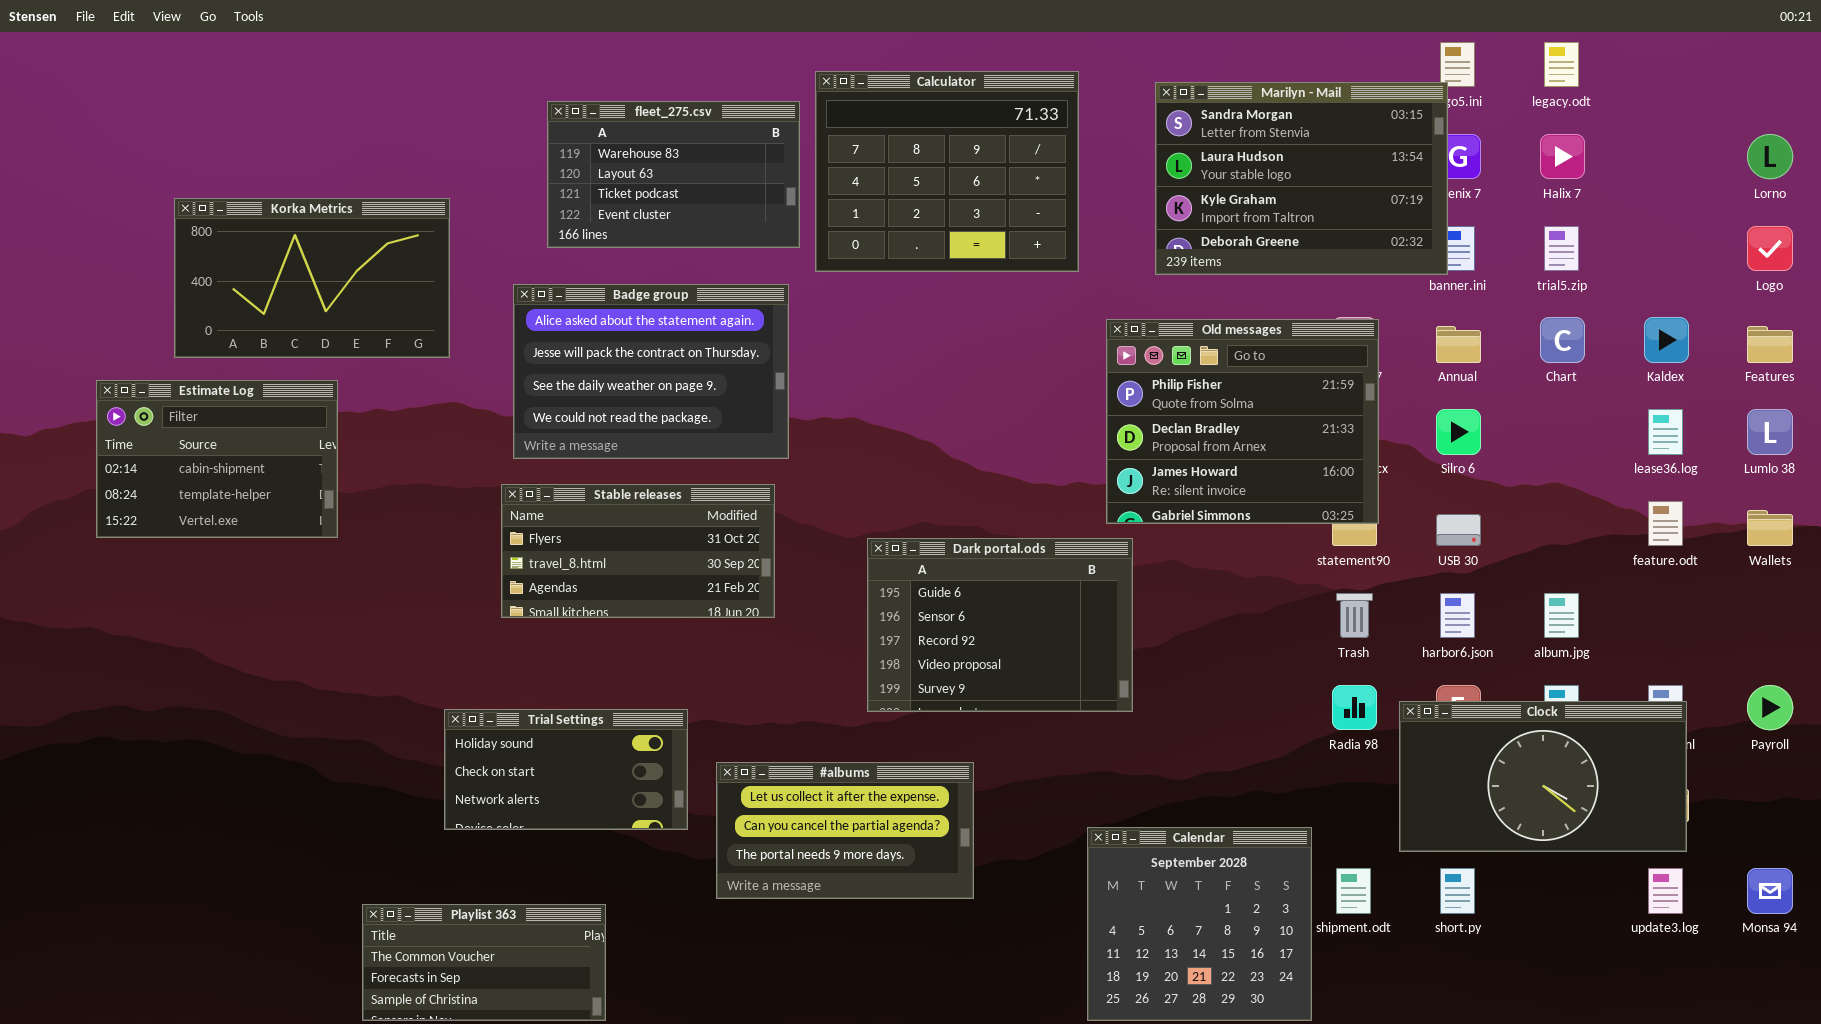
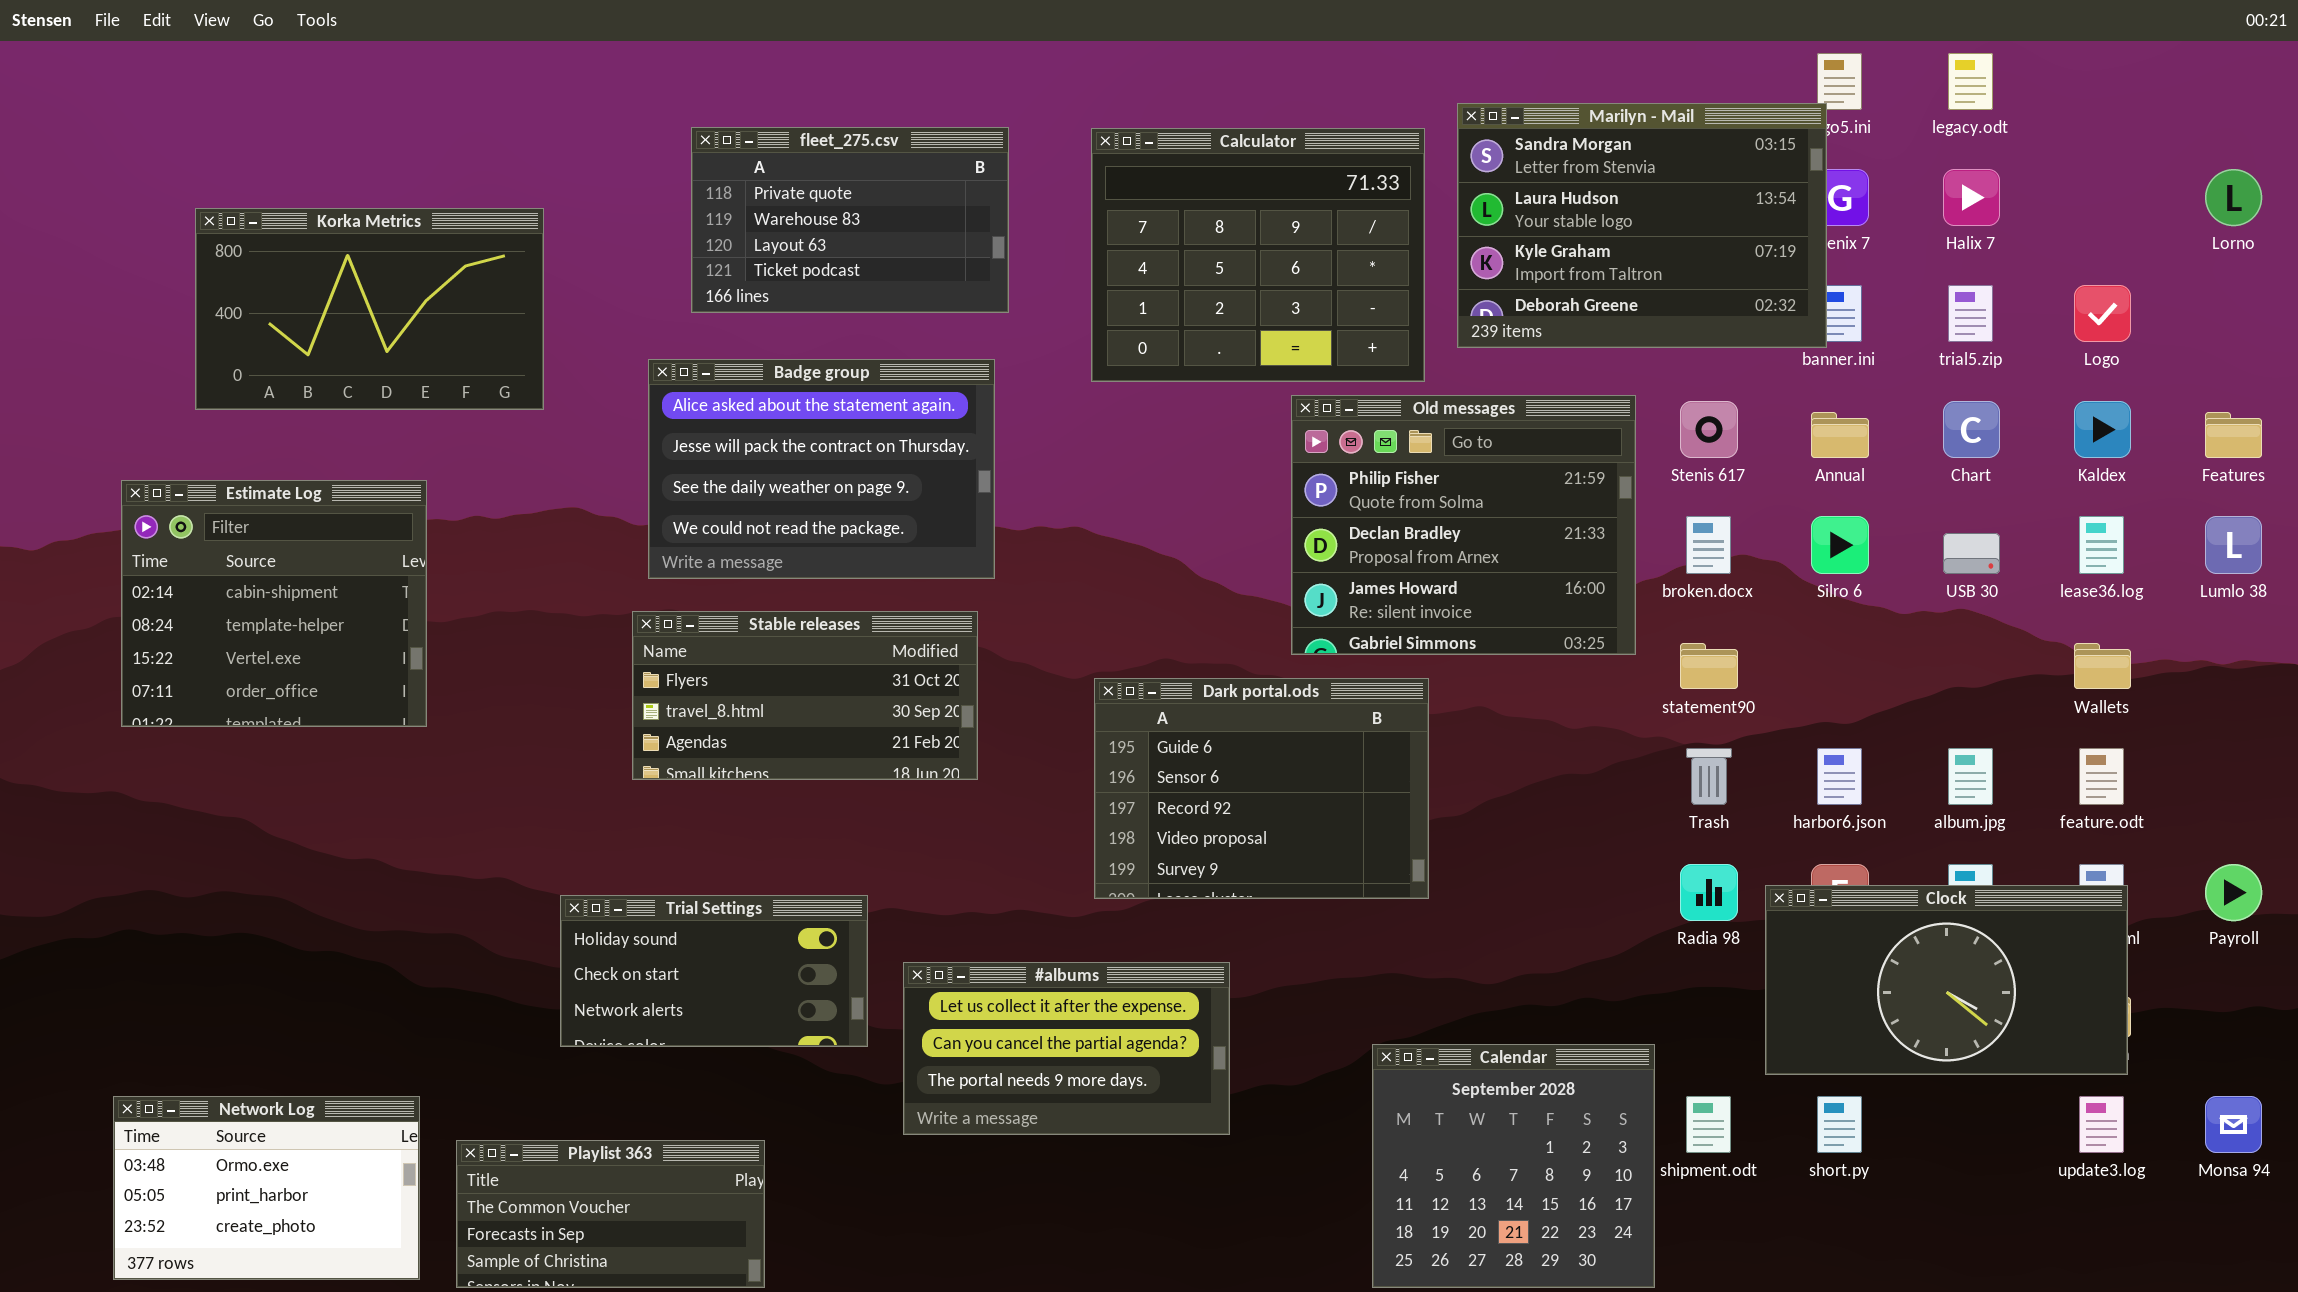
Calculator: [815,71,1079,272] -> [1091,128,1425,382], moved
fleet_275.csv: [547,101,800,248] -> [691,127,1009,313], scrolled up 1 row
Korka Metrics: [174,198,450,358] -> [195,208,544,410], moved
Logo: [1747,226,1793,271] -> [2074,285,2131,342], moved
Old messages: [1106,319,1379,524] -> [1291,395,1636,655], moved
Estimate Log: [96,380,338,538] -> [121,480,427,727], resized
feature.odt: [1648,501,1683,546] -> [2079,748,2124,805], moved
Wallets: [1747,510,1793,546] -> [2074,643,2131,689], moved
USB 30: [1436,514,1481,546] -> [1943,533,2000,574], moved
Network Log: none -> [113,1096,420,1280], opened

